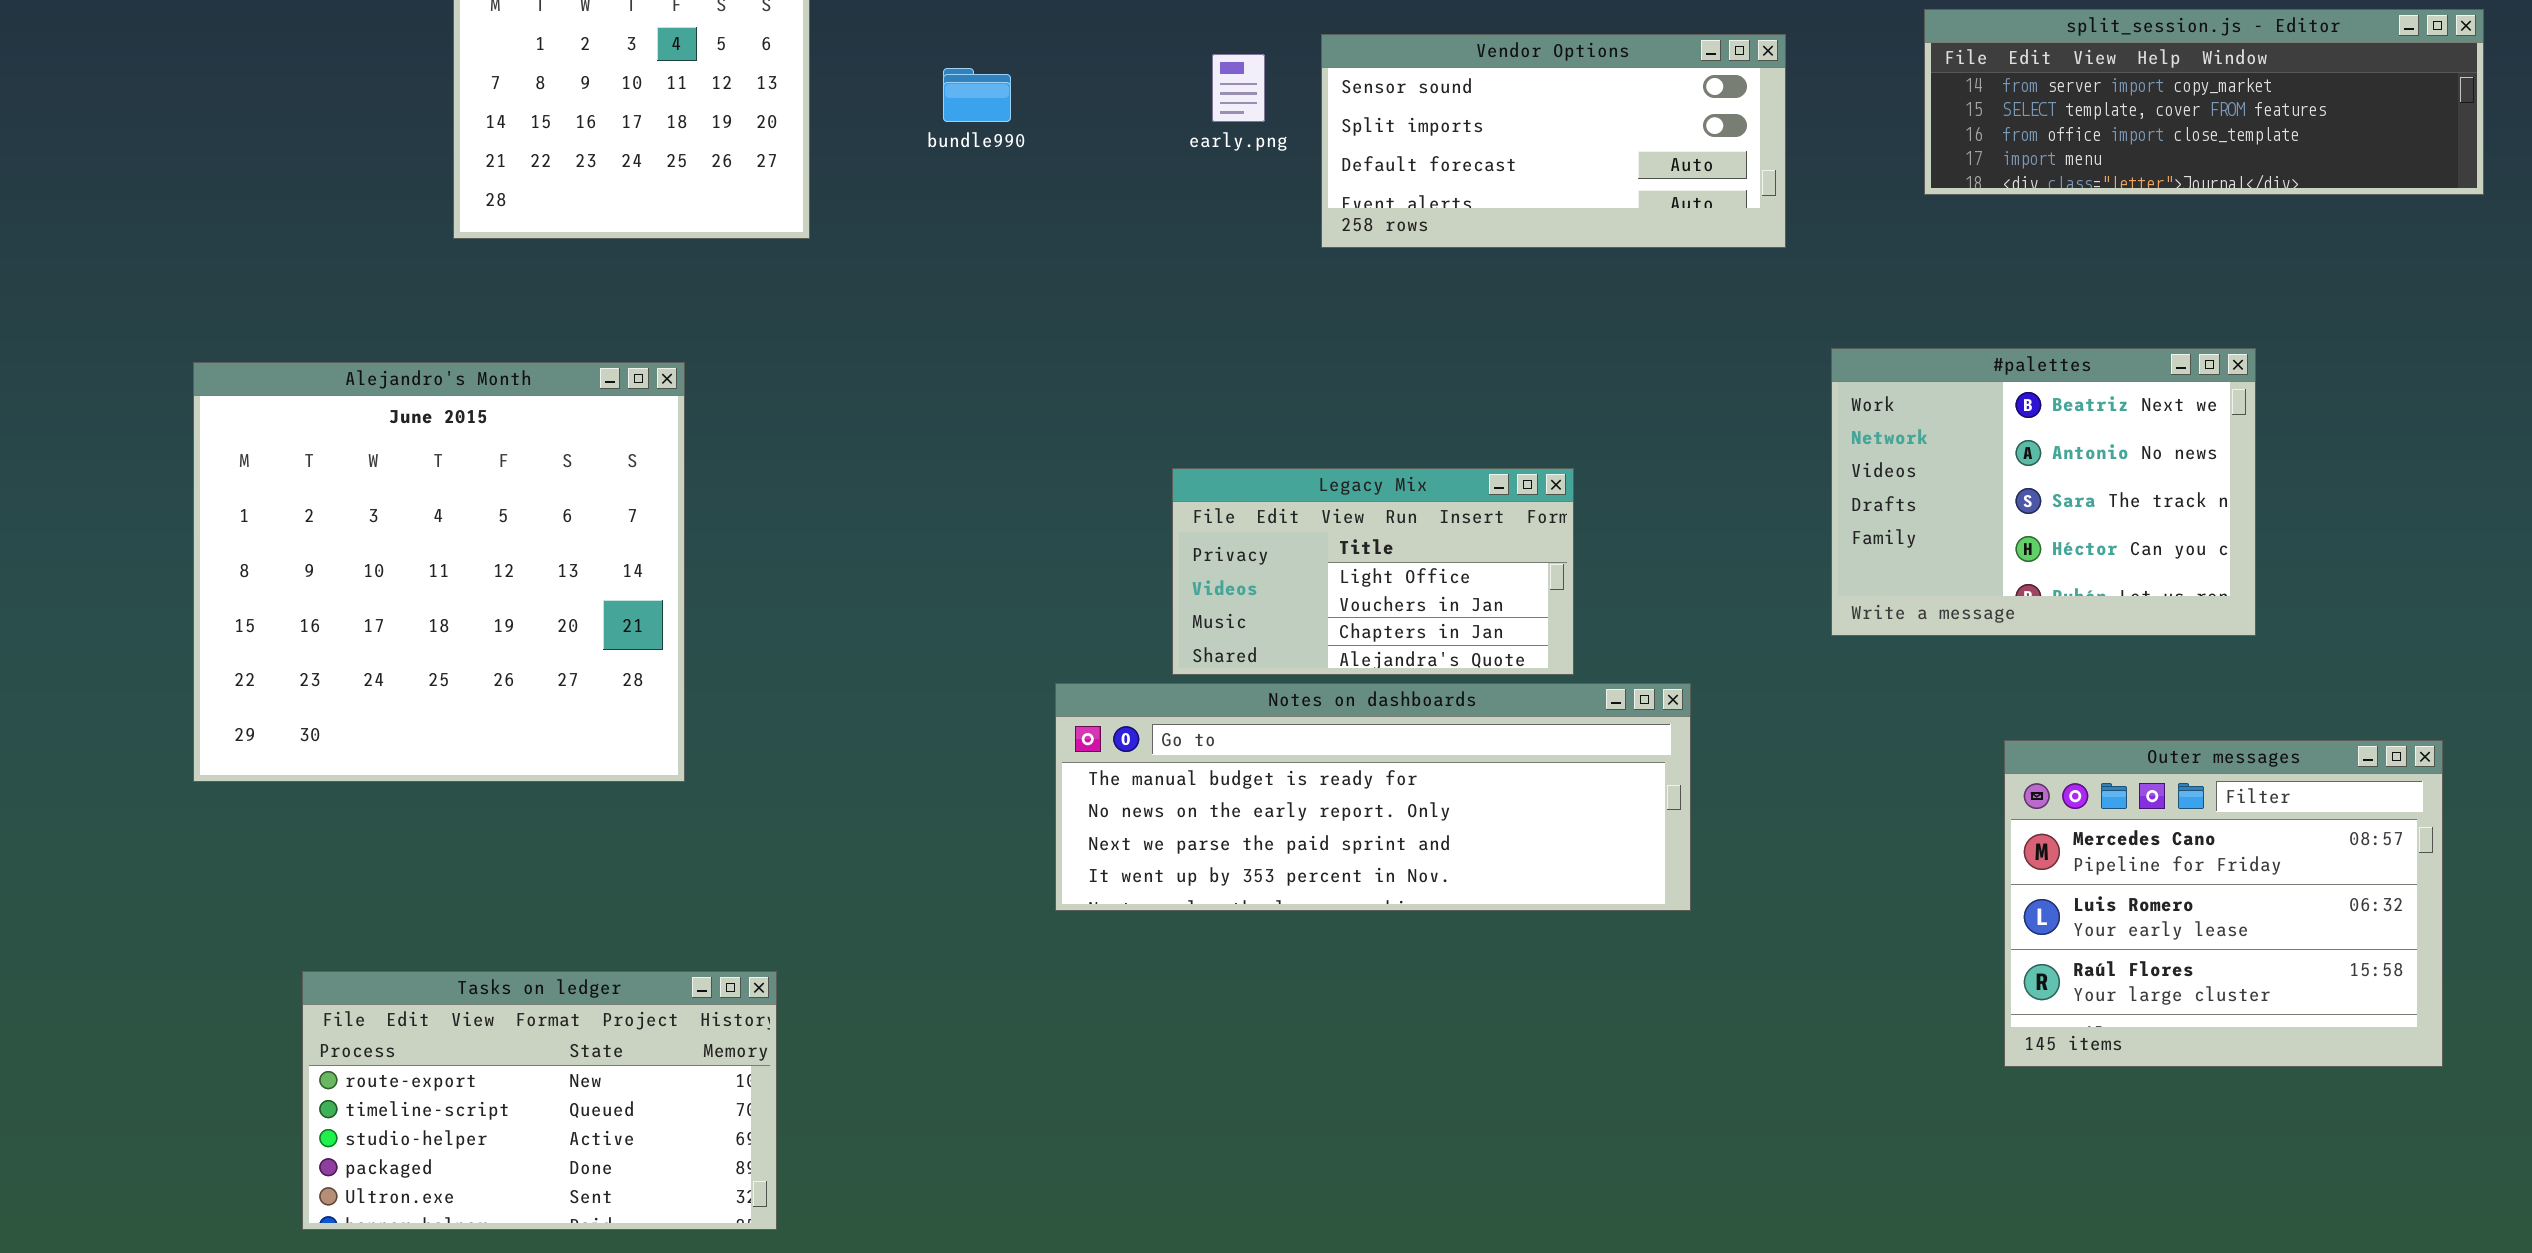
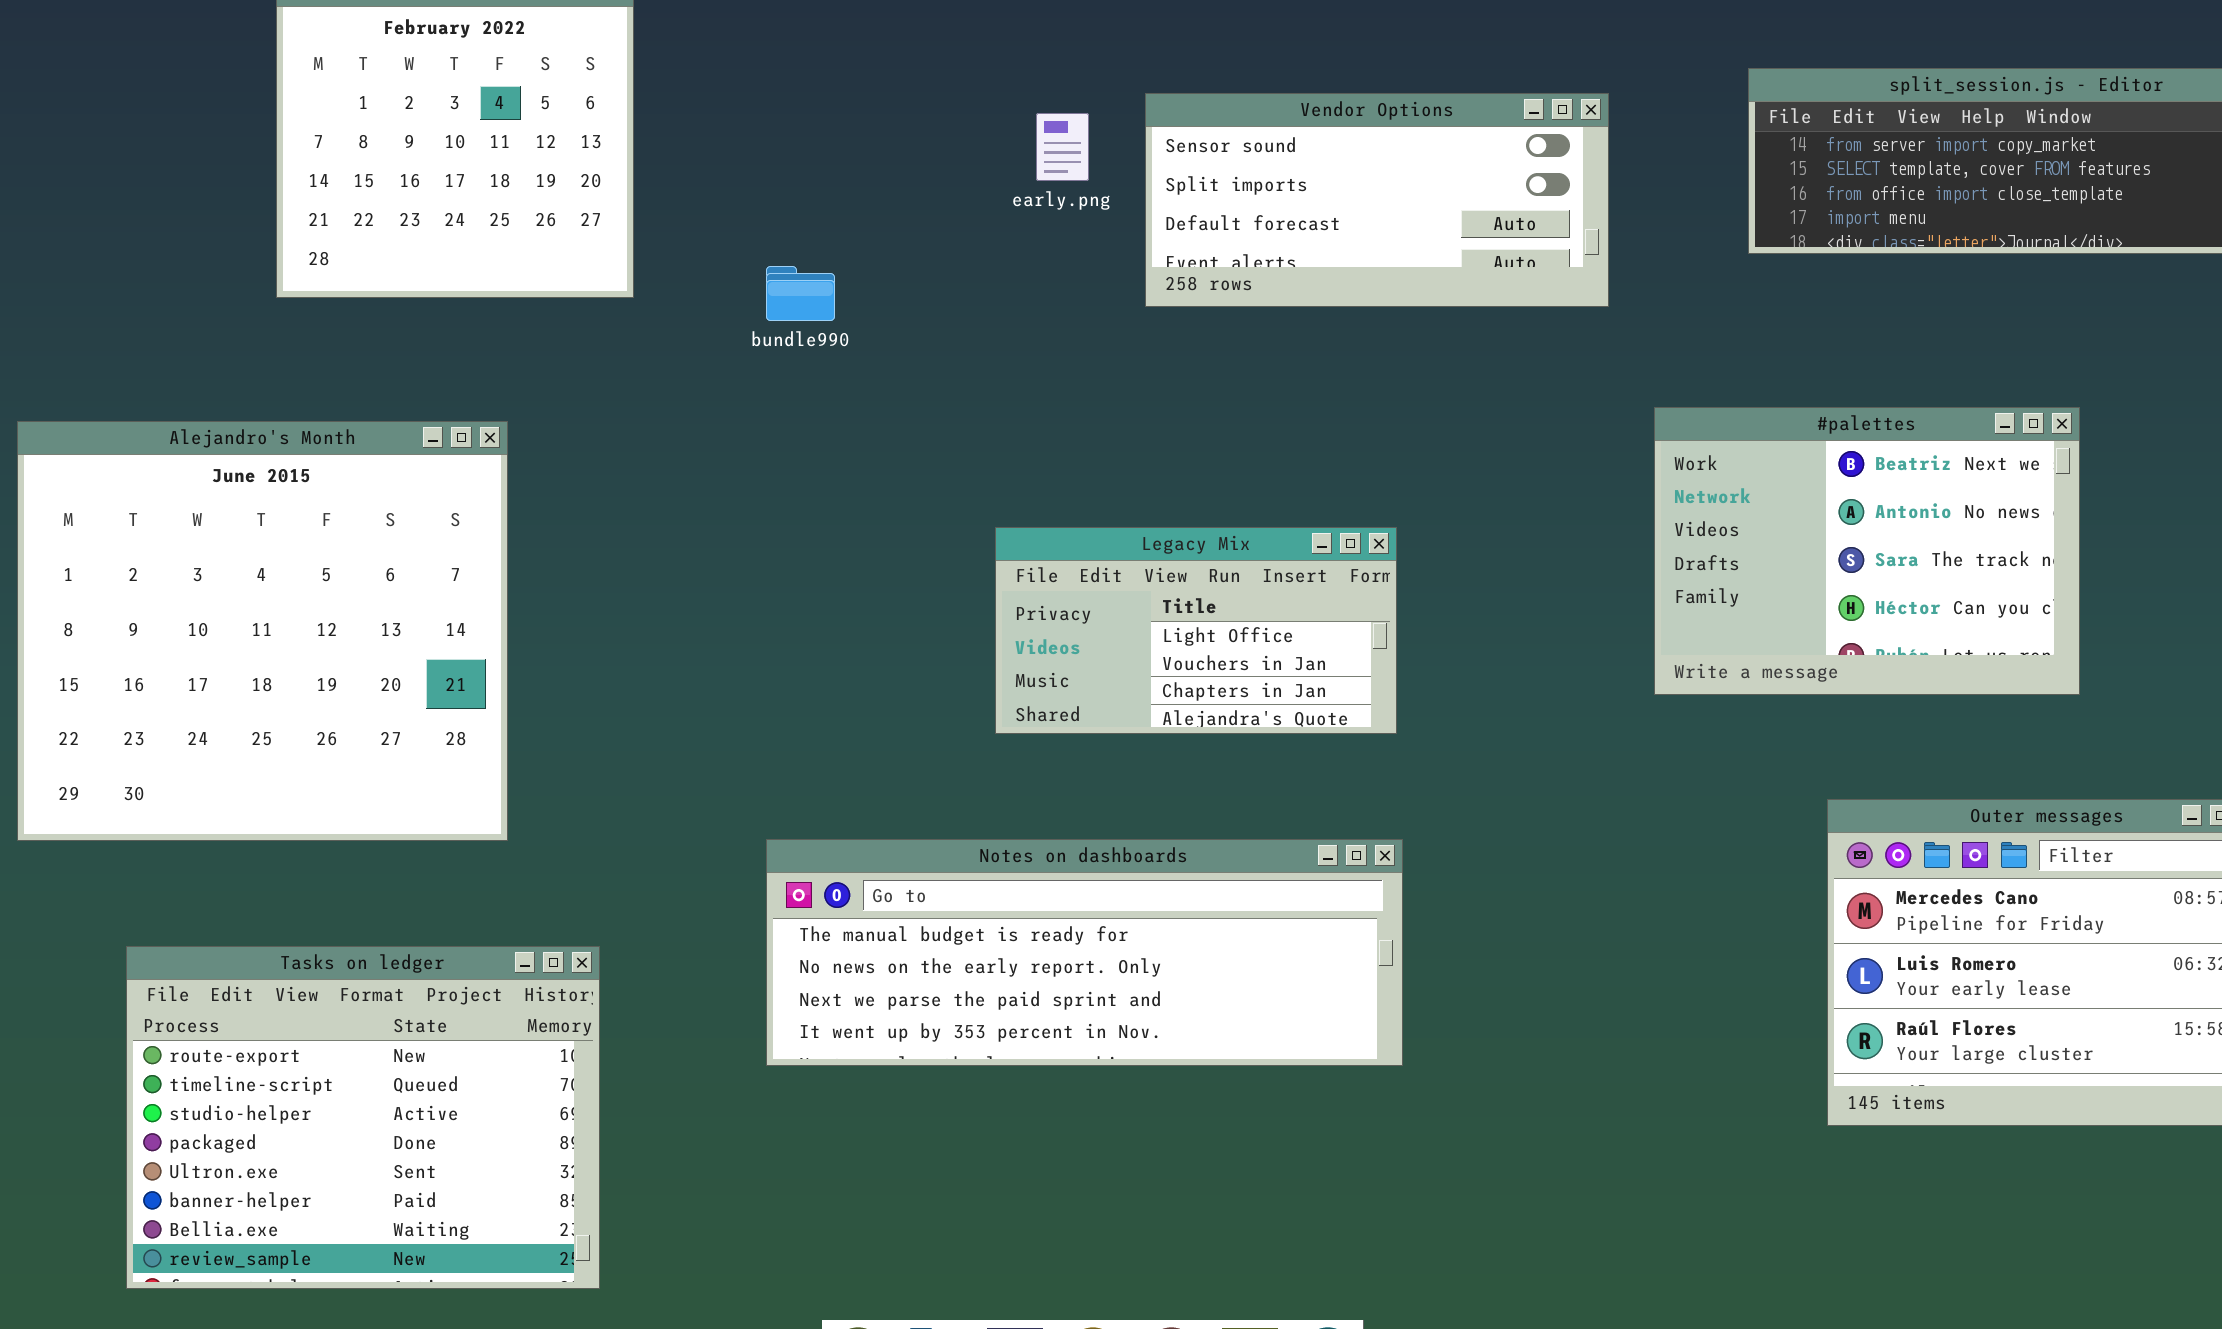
bundle990: [943,68,1011,122] -> [766,266,835,321], moved
Notes on dashboards: [1055,683,1691,911] -> [766,839,1403,1066], moved
Tasks on ledger: [302,971,777,1230] -> [126,946,600,1289], resized

